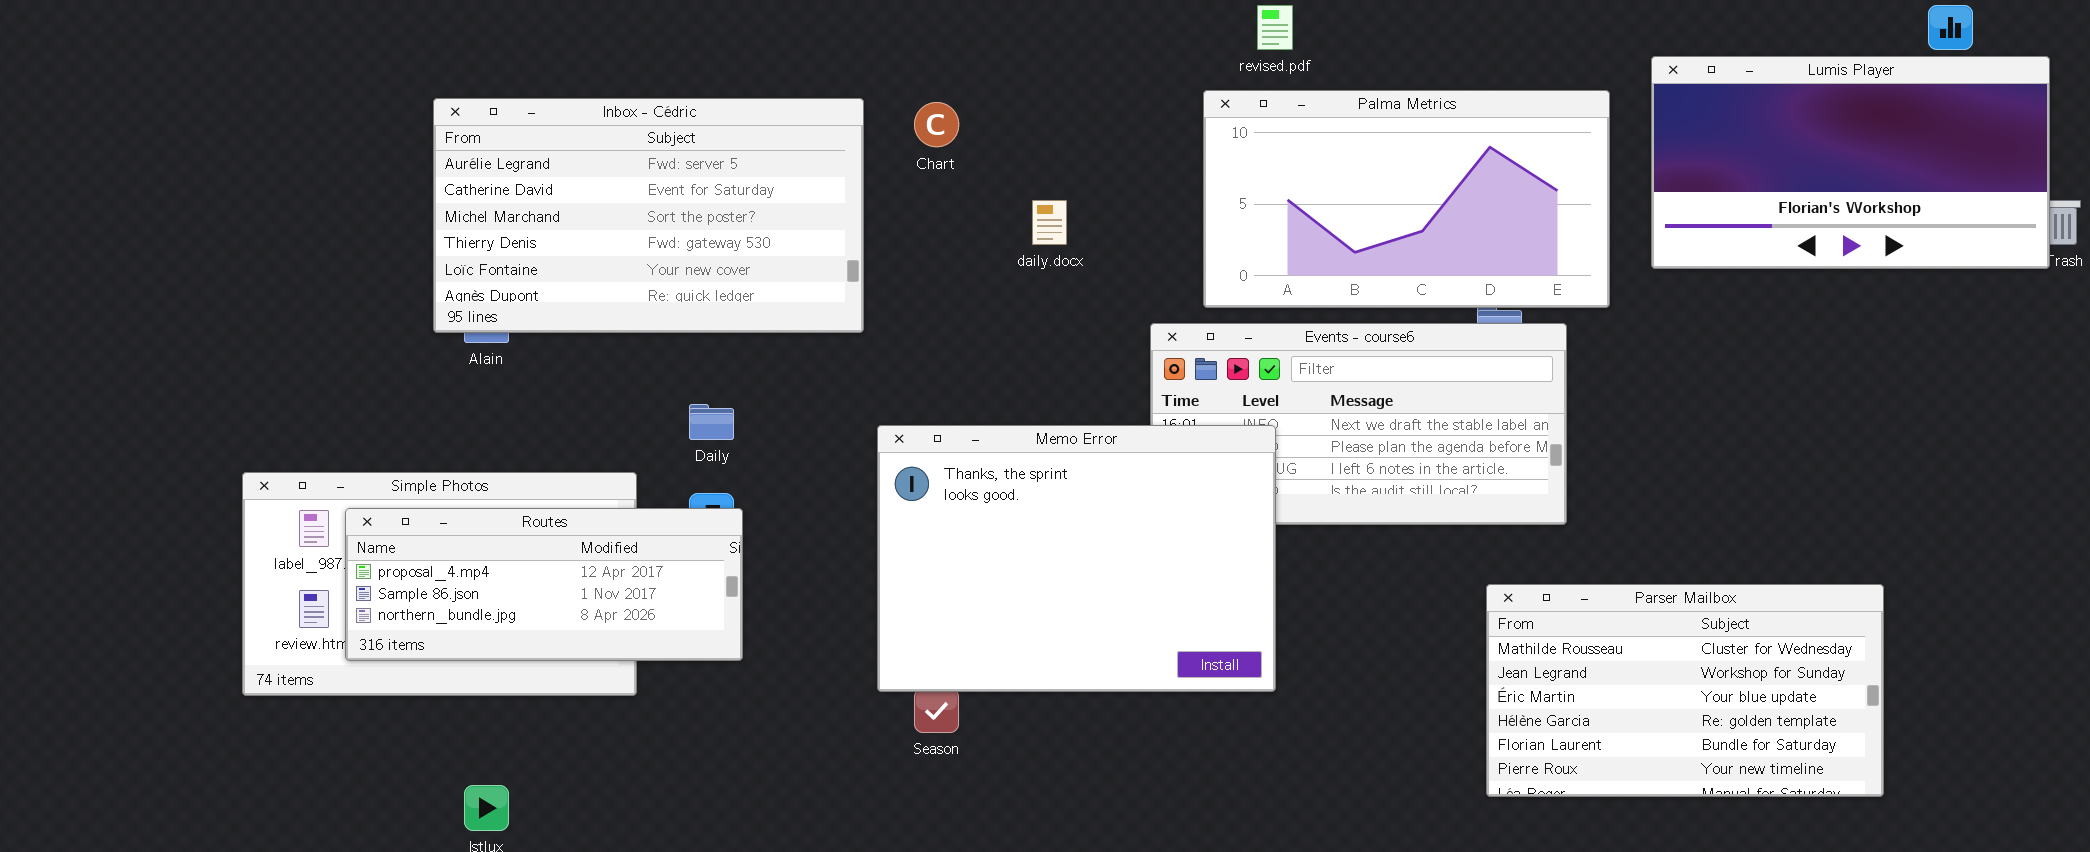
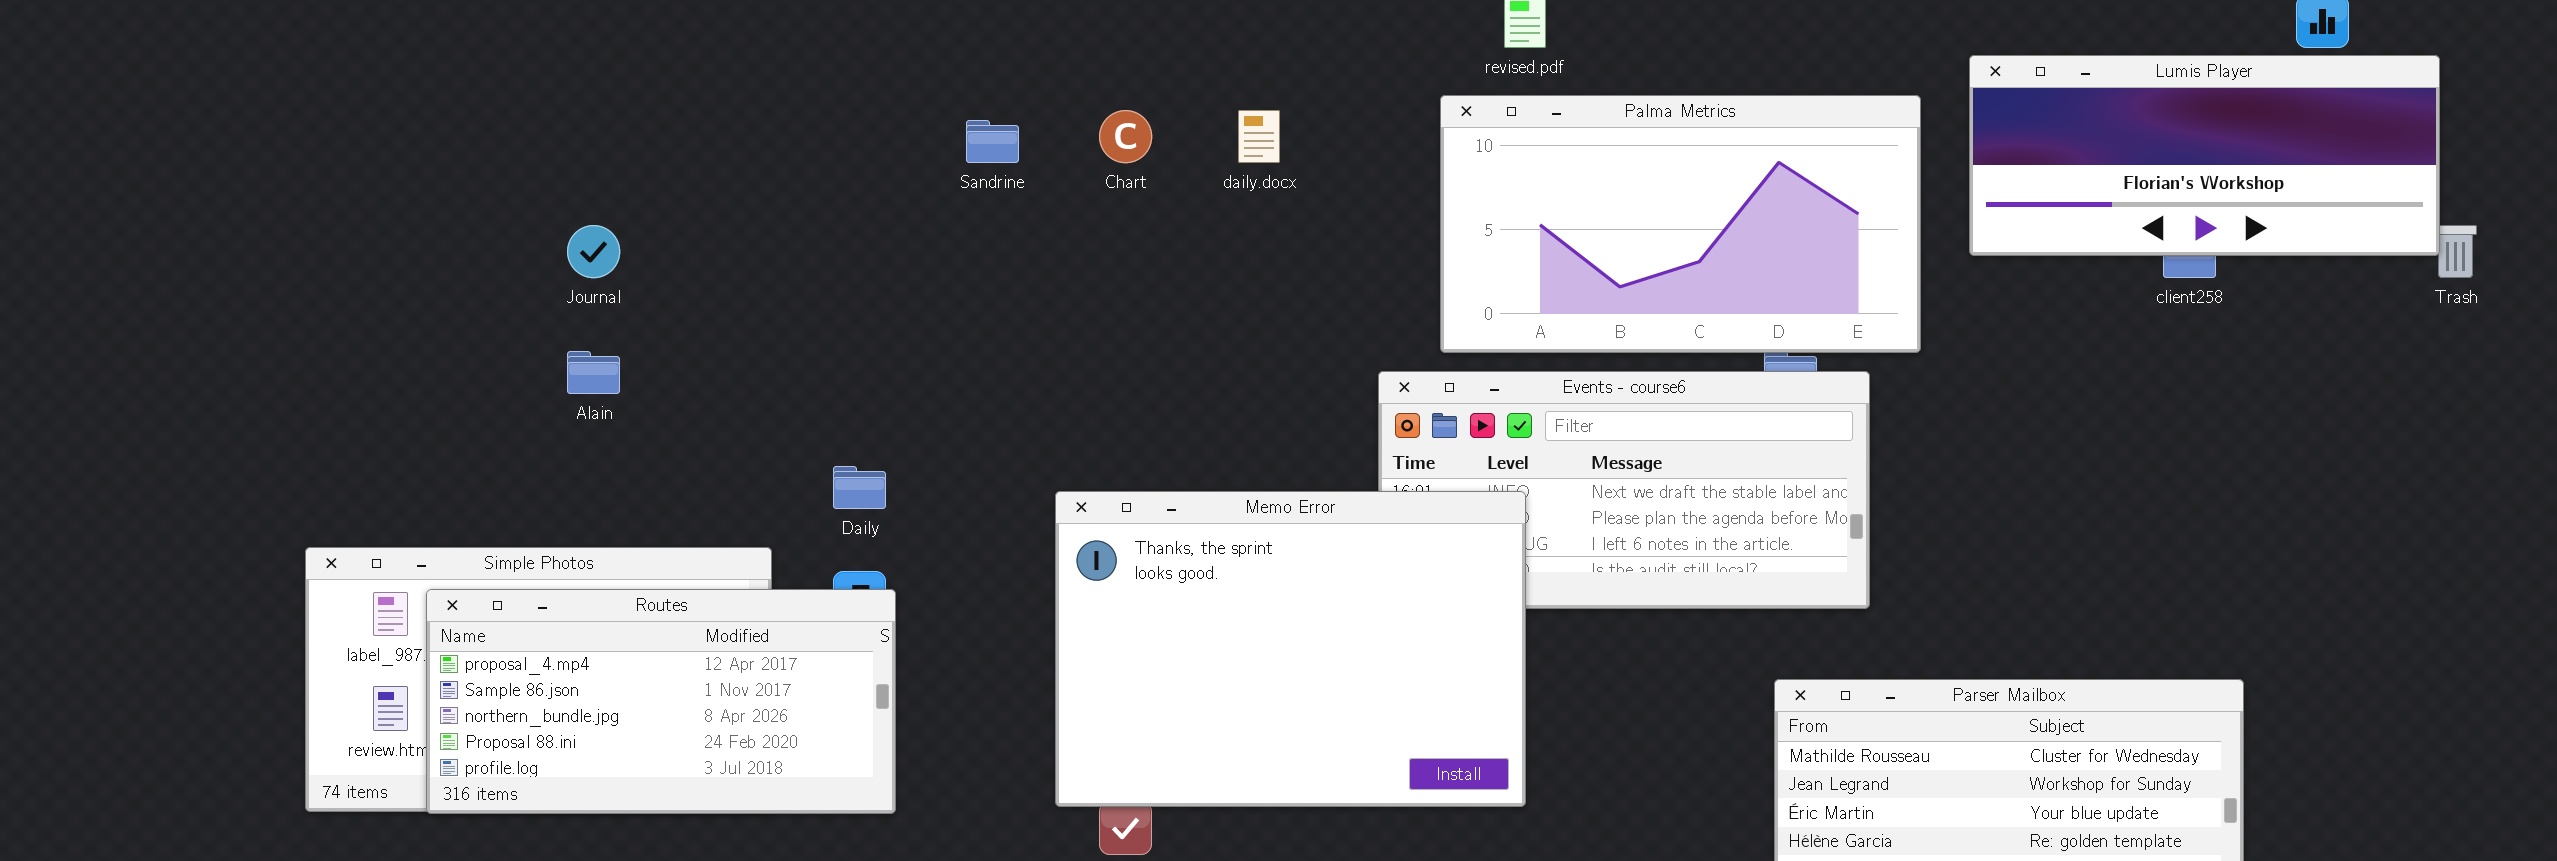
Lumis Player: [1651,56,2050,269] -> [1969,55,2440,256], resized
Inbox - Cédric: [433,98,864,333] -> none, closed
daily.docx: [1032,200,1067,245] -> [1238,110,1280,163], moved
Routes: [345,508,743,661] -> [426,589,896,814], resized

